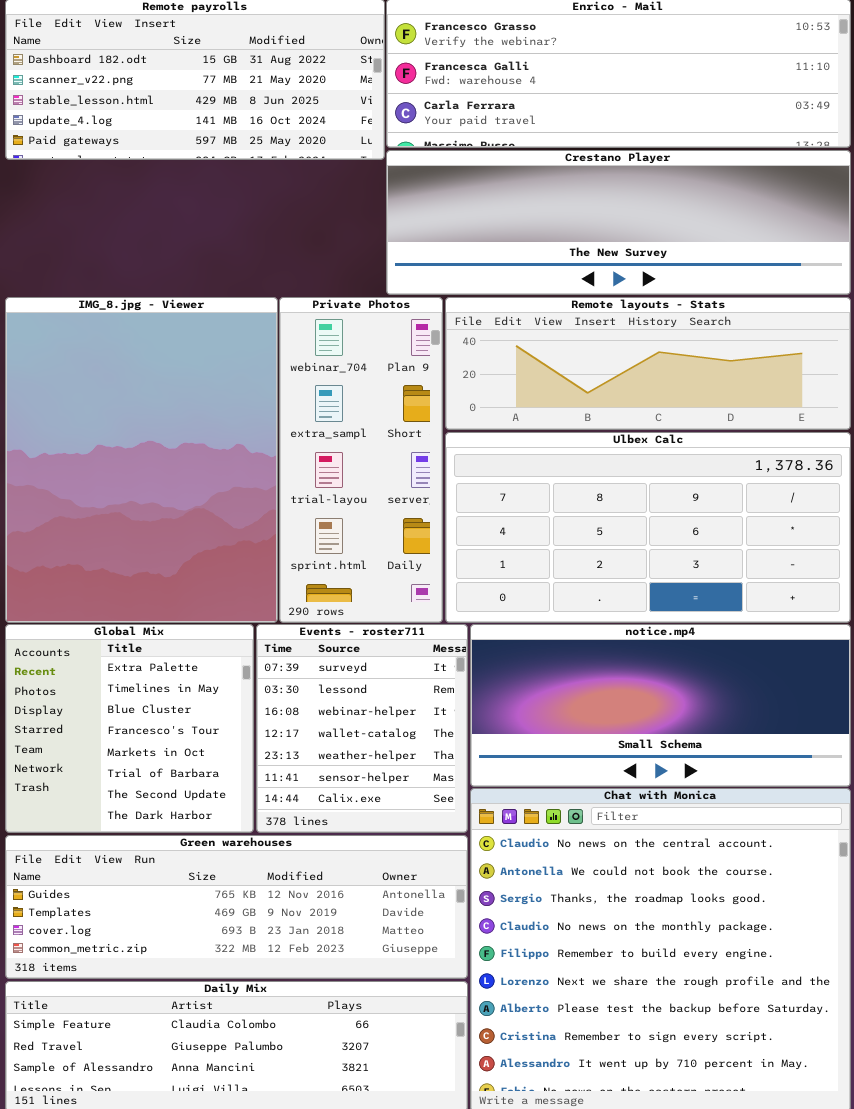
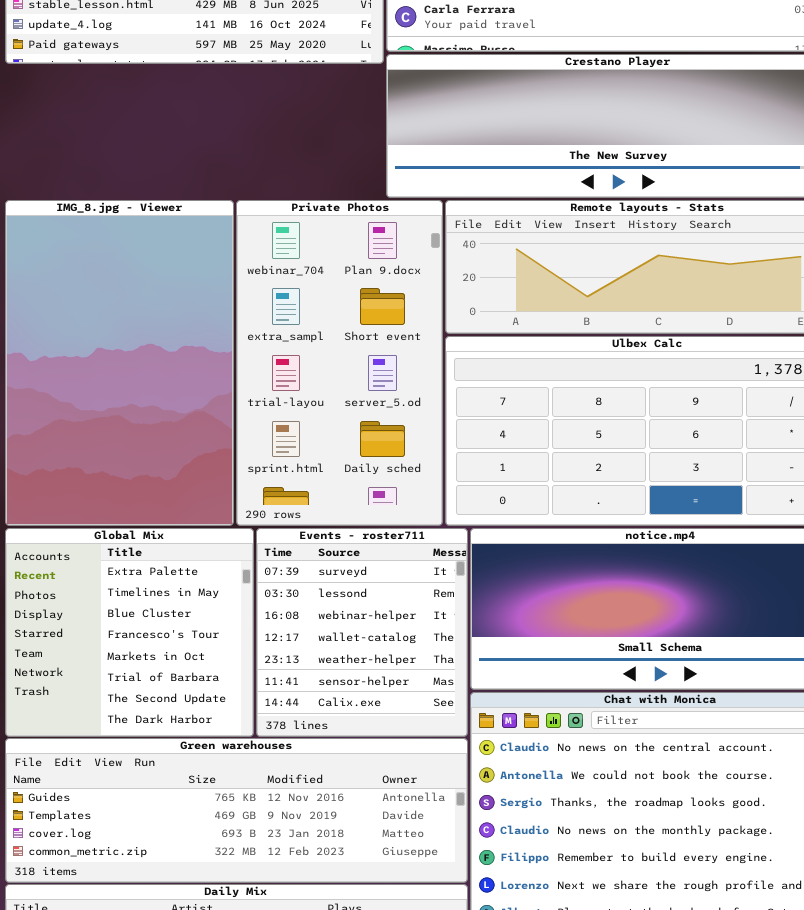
IMG_8.jpg - Viewer: [5,297,278,623] -> [5,200,234,526], resized
Private Photos: [279,297,443,623] -> [236,200,443,526], resized

